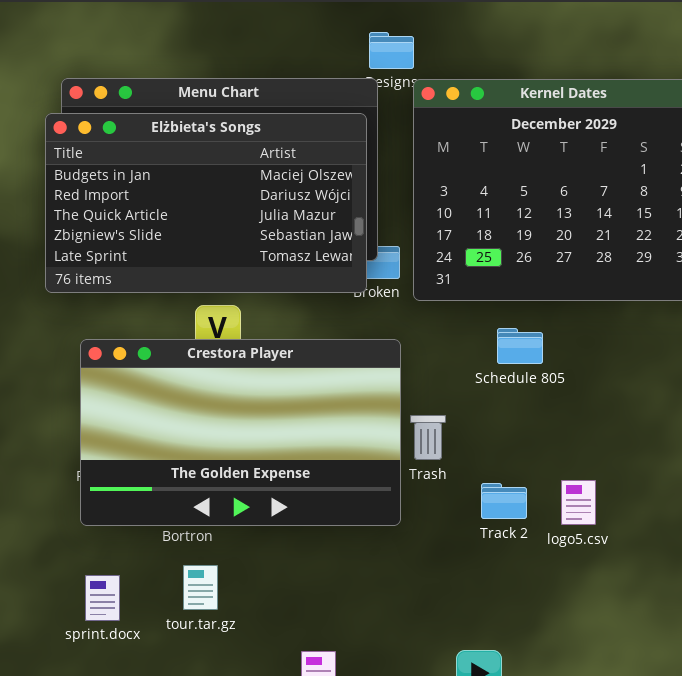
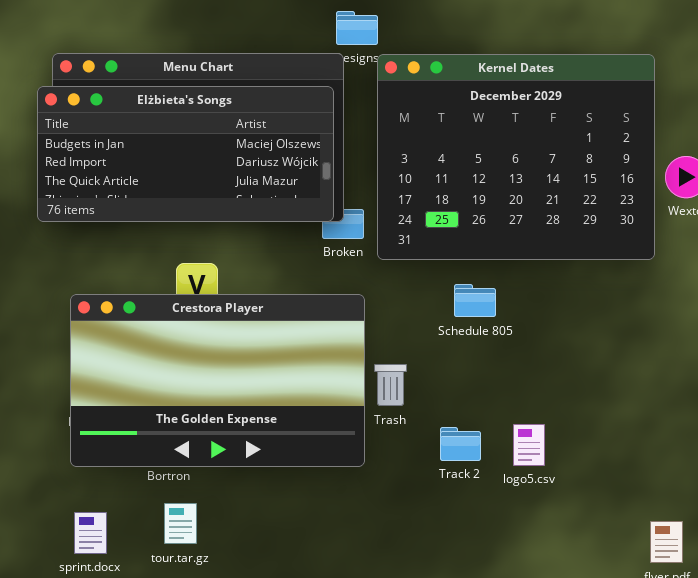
Elżbieta's Songs: [45,113,367,293] -> [37,86,334,222], resized

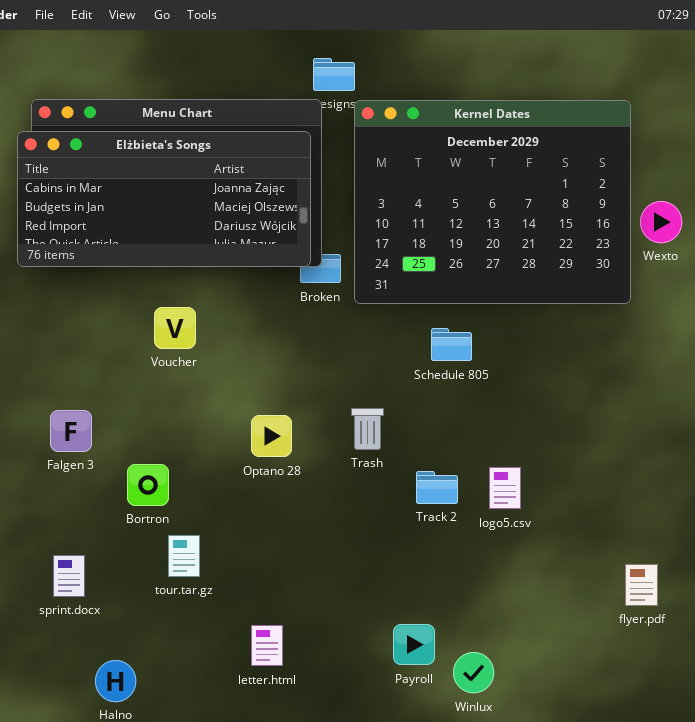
Elżbieta's Songs: [37,86,334,222] -> [17,131,311,267], scrolled up 1 row
Crestora Player: [70,294,365,467] -> none, closed
tour.tar.gz: [164,503,197,544] -> [168,535,200,577], moved

